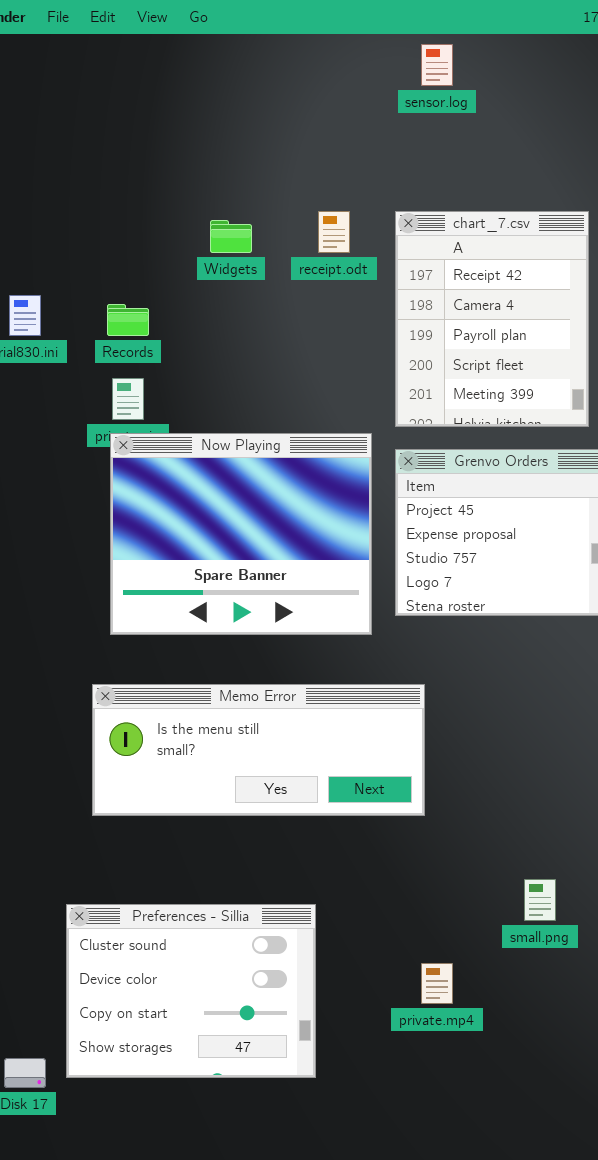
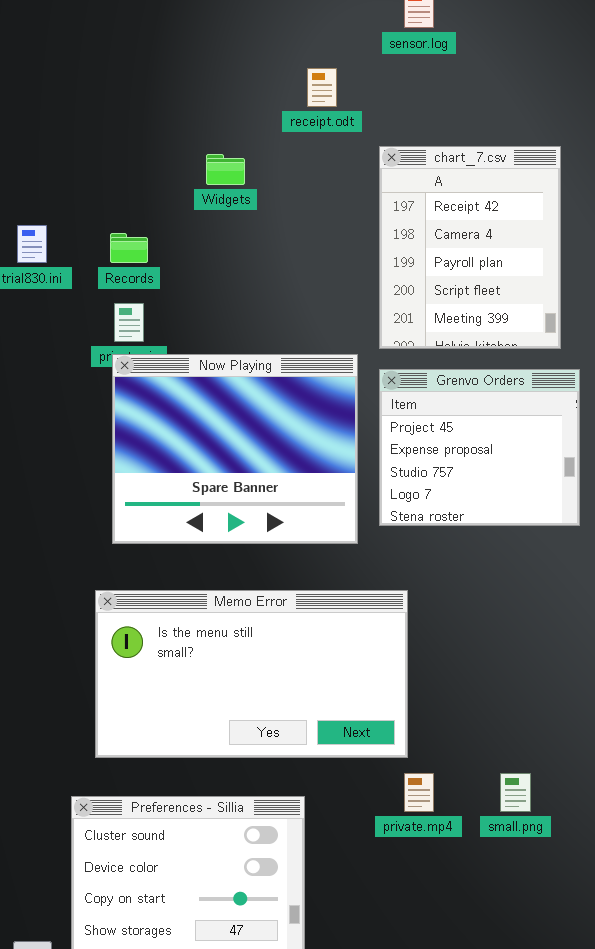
receipt.odt: [318,211,350,253] -> [307,68,337,107], moved
Memo Error: [92,684,425,816] -> [95,590,408,758], resized
private.mp4: [421,963,453,1004] -> [404,773,434,812], moved

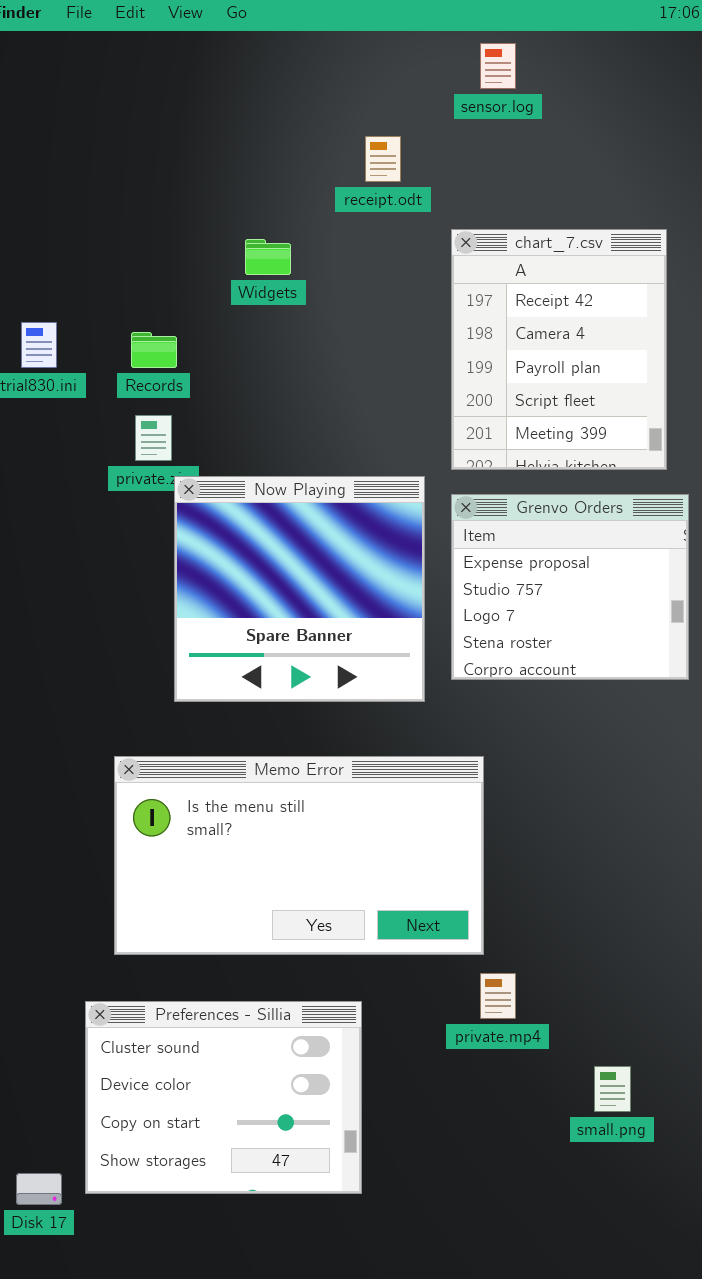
Now Playing: [112,354,358,544] -> [174,476,425,702], resized
Grenvo Orders: [379,369,580,526] -> [451,494,689,680], scrolled down 1 row
small.png: [500,773,531,812] -> [594,1066,631,1112], moved

